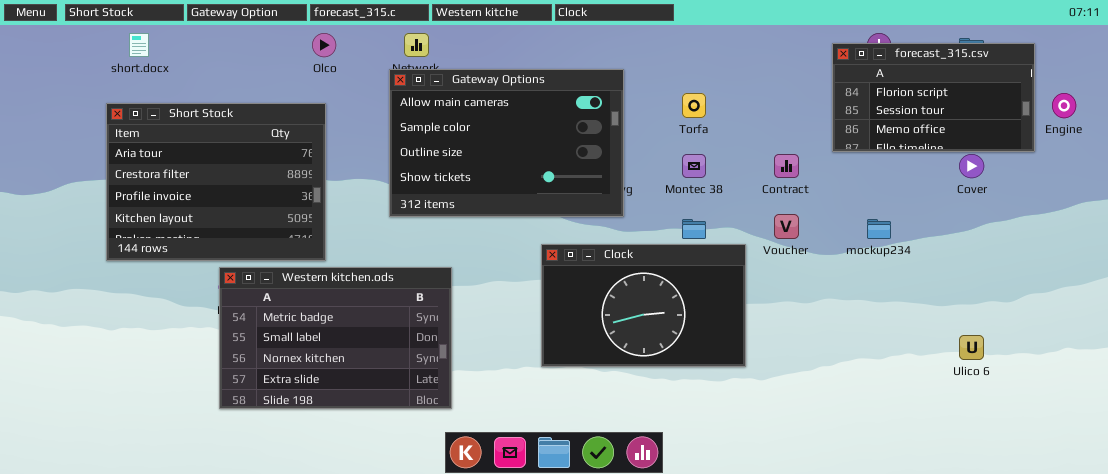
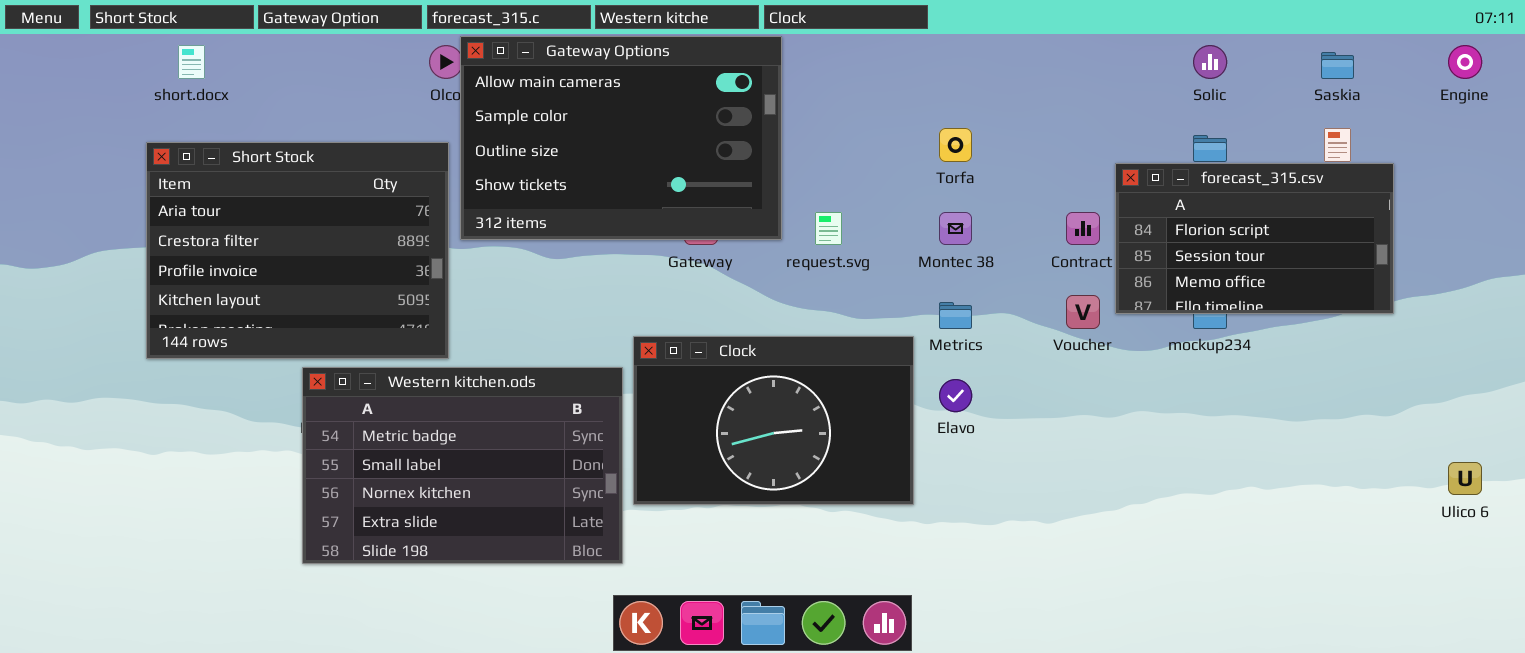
forecast_315.csv: [832,43,1035,152] -> [1115,163,1394,314], moved
Gateway Options: [389,69,624,217] -> [460,36,782,240], moved
Engine: [1052,93,1076,118] -> [1448,45,1482,79], moved
Clock: [541,244,746,367] -> [633,336,914,505], moved
Ulico 6: [959,335,984,360] -> [1448,462,1482,495], moved

